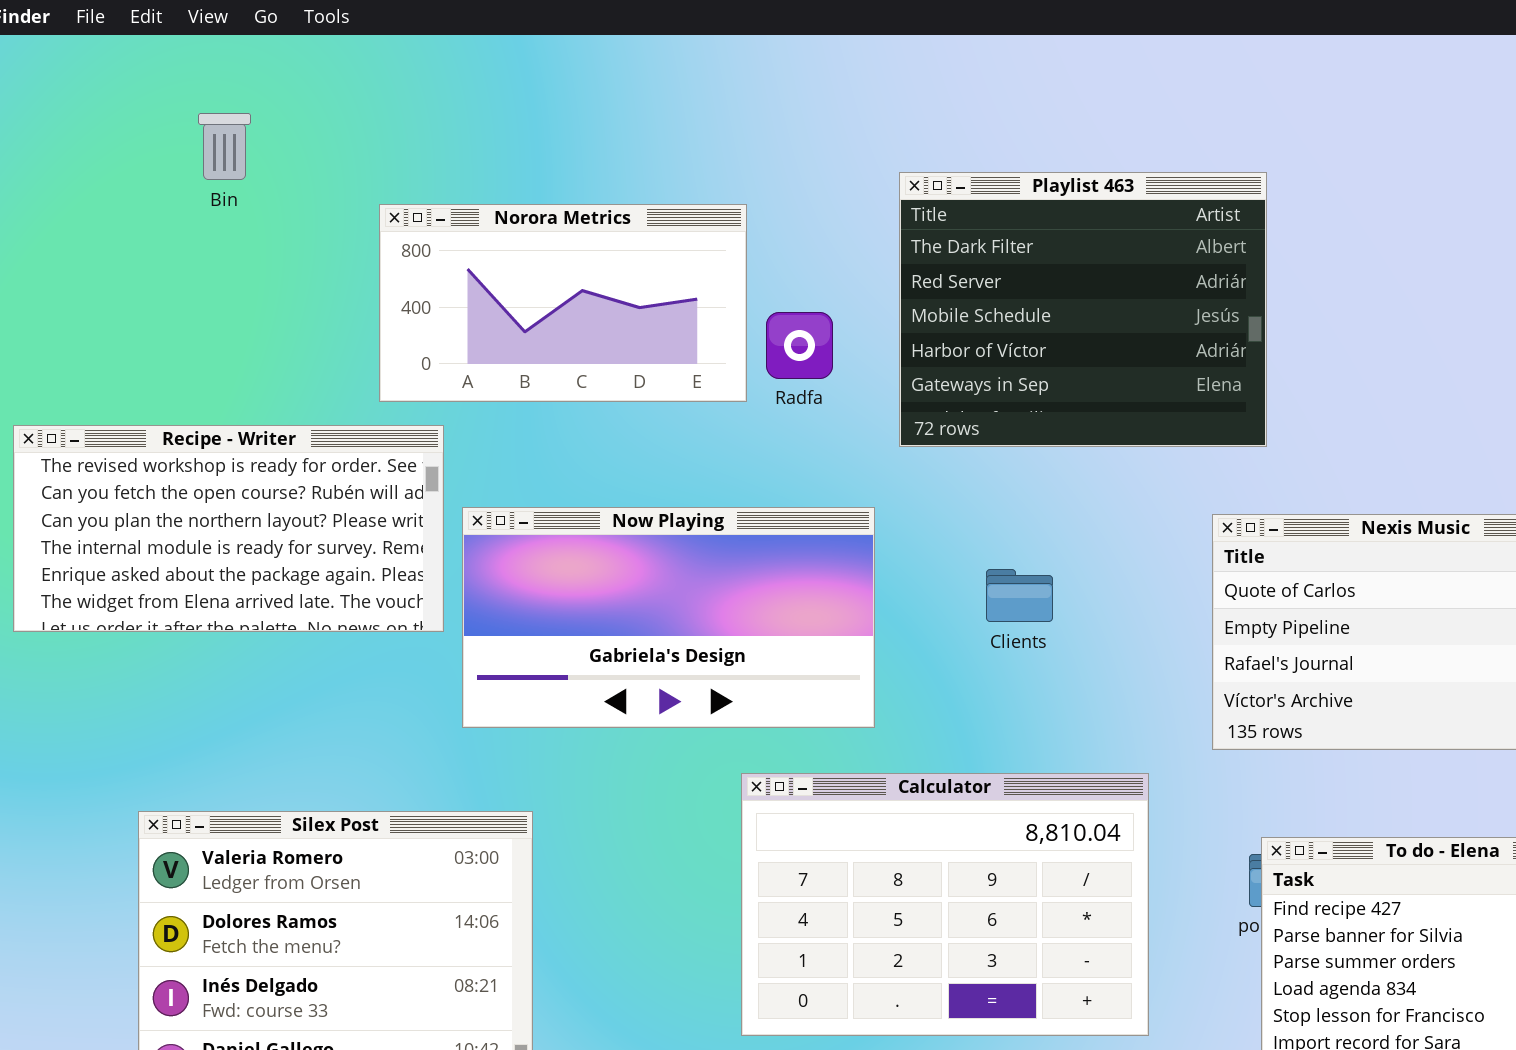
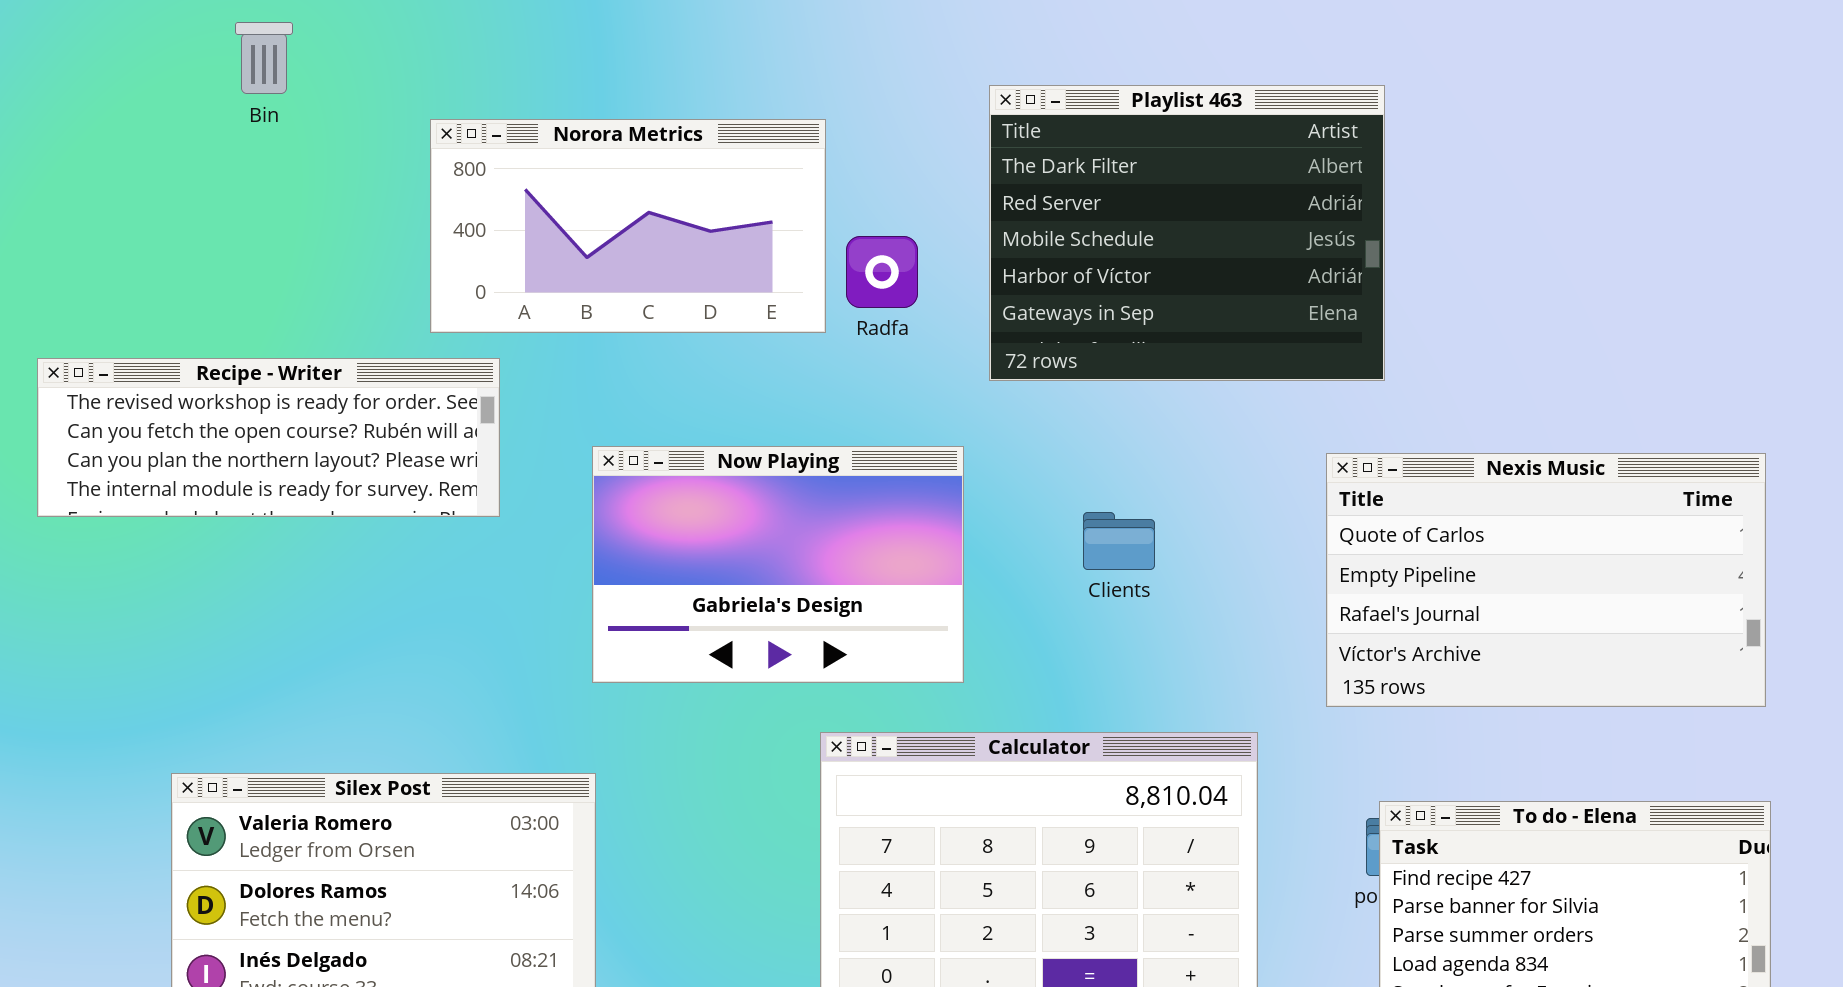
Recipe - Writer: [13,425,444,632] -> [37,358,500,517], resized
Now Playing: [462,507,875,728] -> [592,446,964,683], resized

